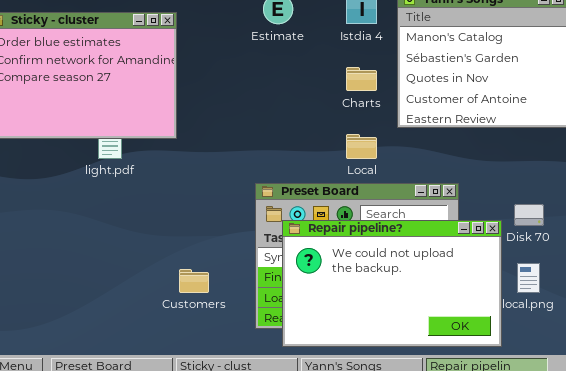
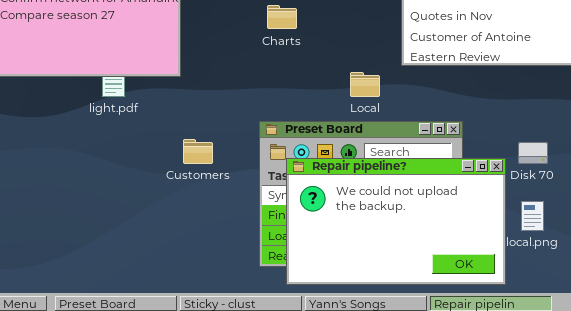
Charts: [346,67,377,91] -> [267,5,297,29], moved
Customers: [179,269,209,293] -> [183,139,213,164], moved

